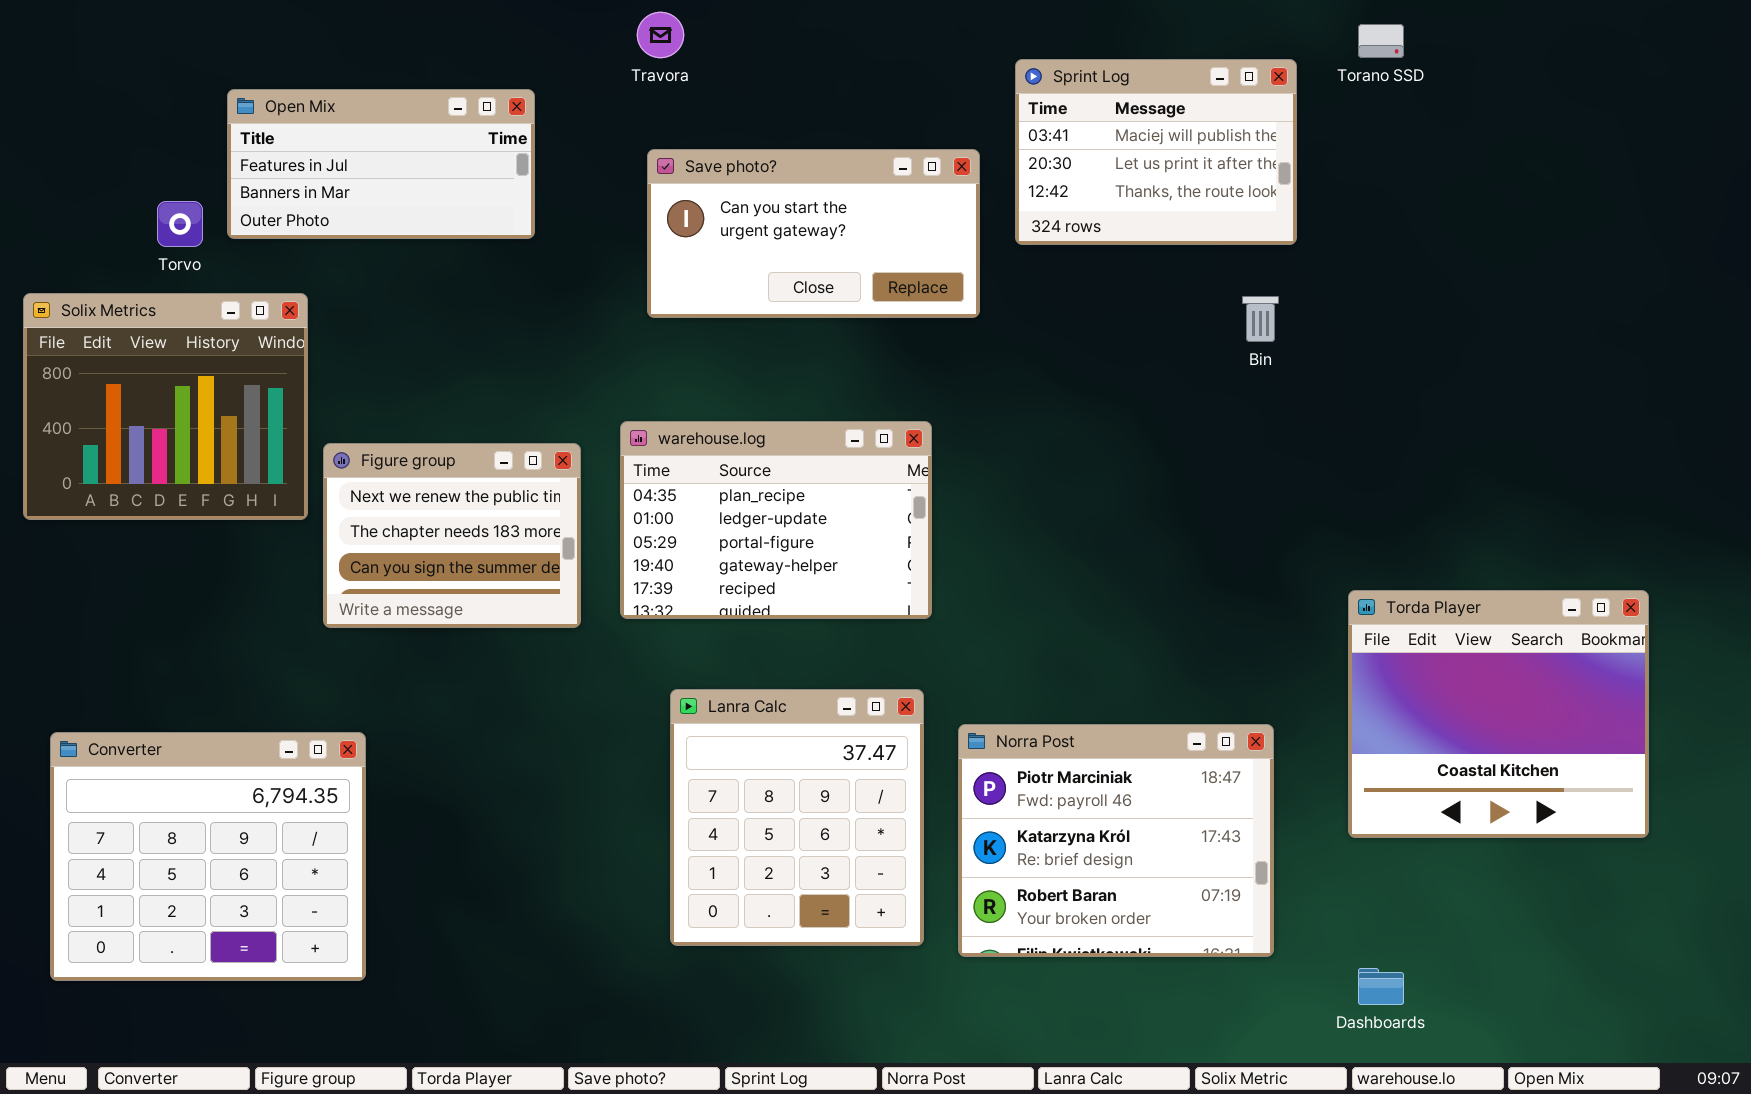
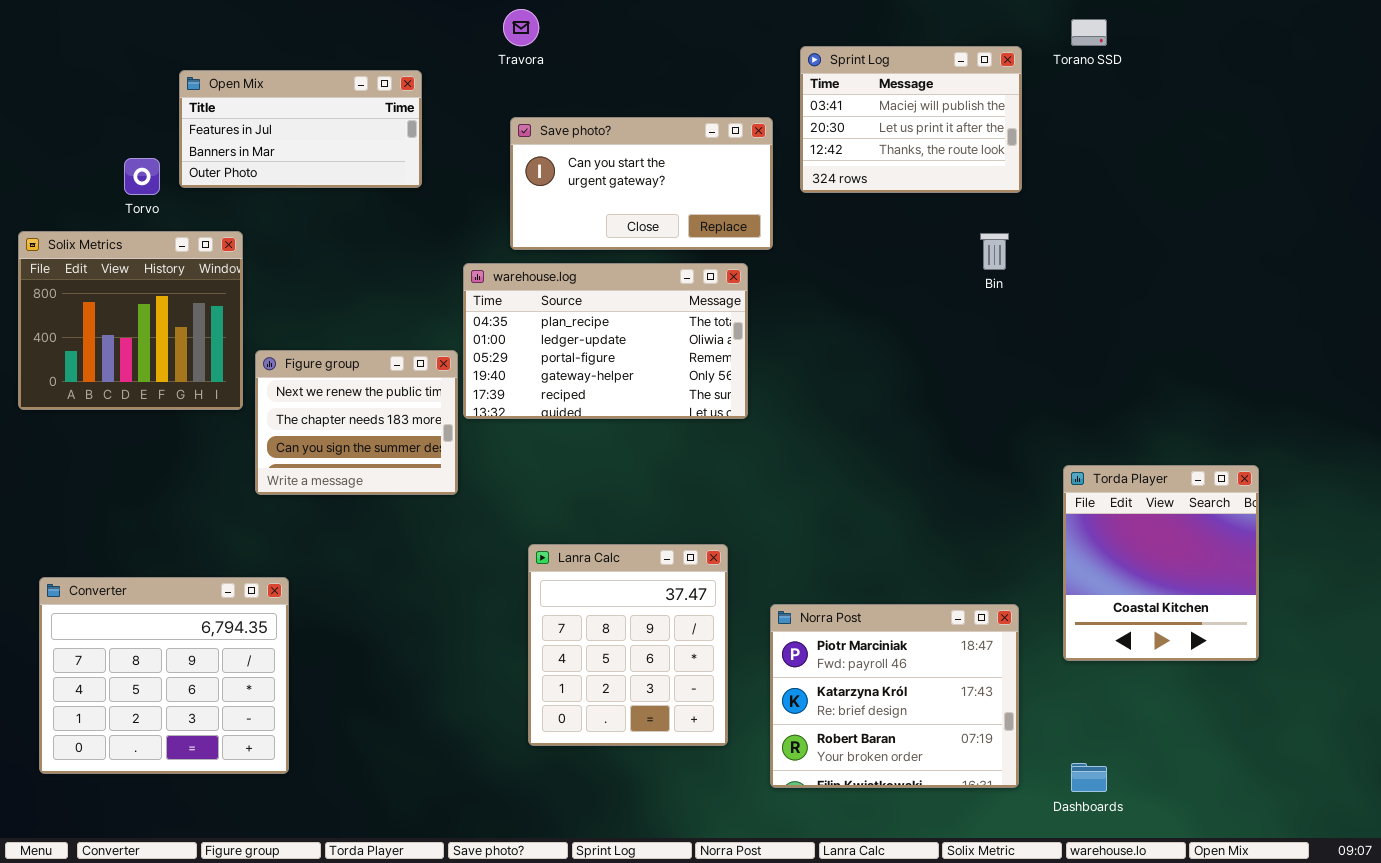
warehouse.log: [620,421,932,619] -> [463,263,748,419], moved, resized
Torda Player: [1348,590,1649,838] -> [1063,465,1259,661], resized
Norra Post: [958,724,1274,957] -> [770,604,1019,788], moved

